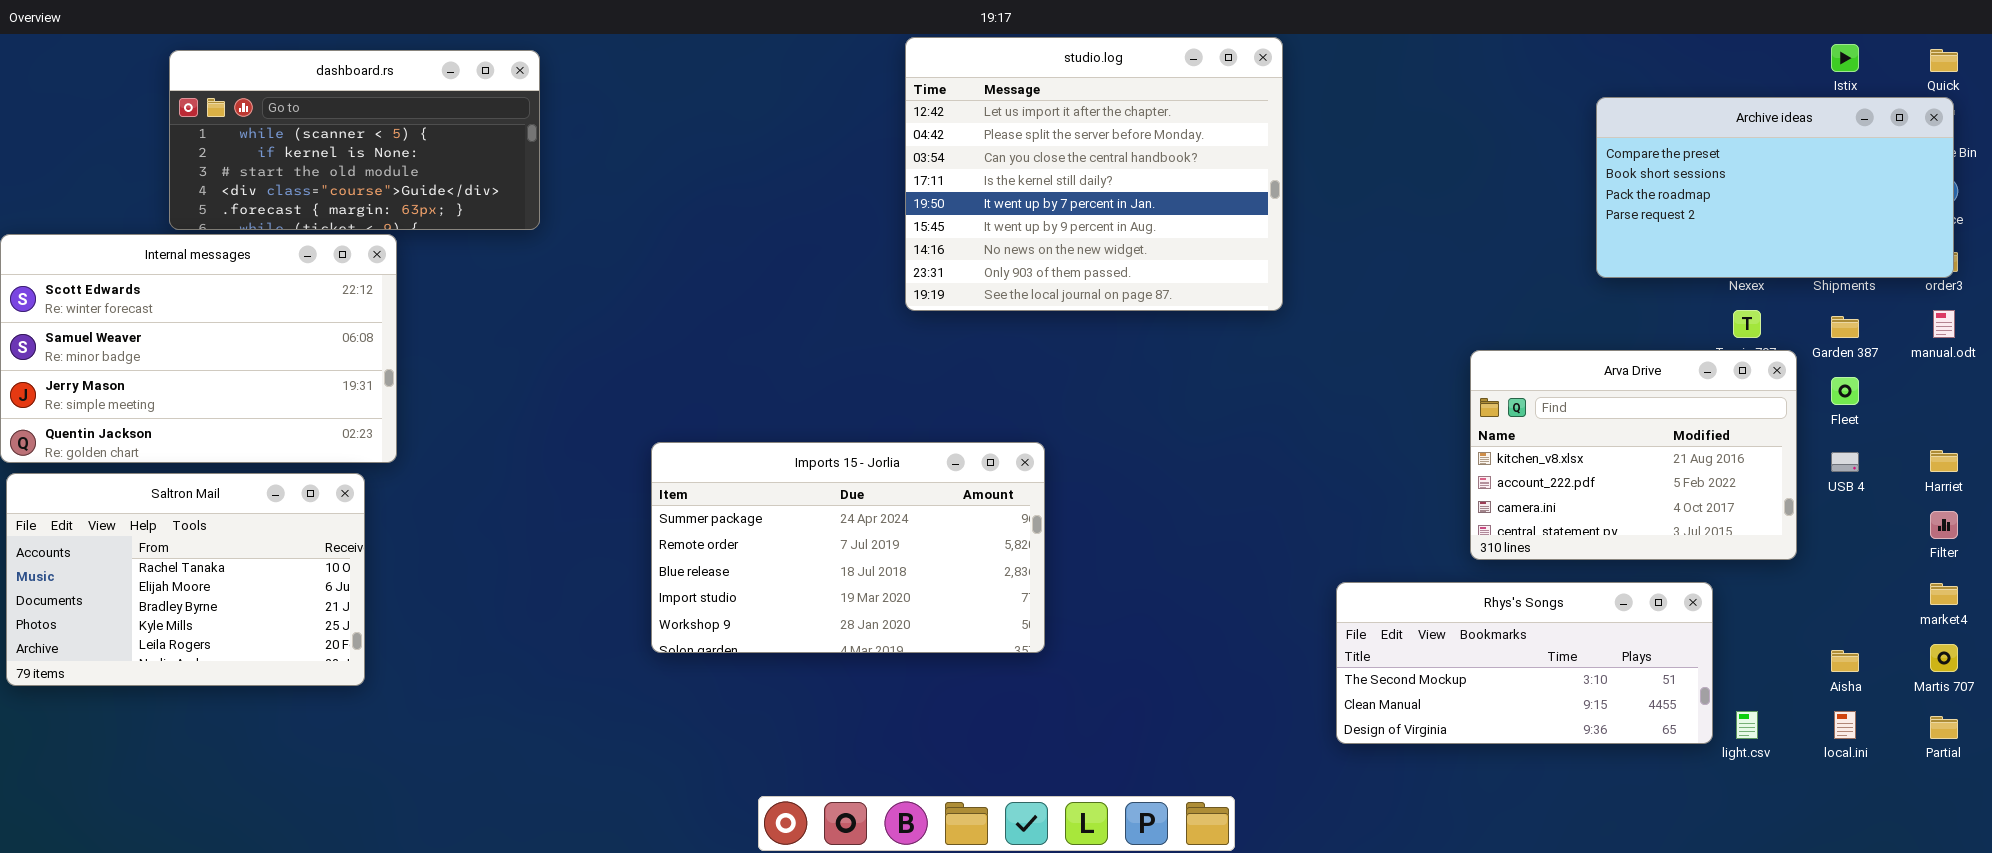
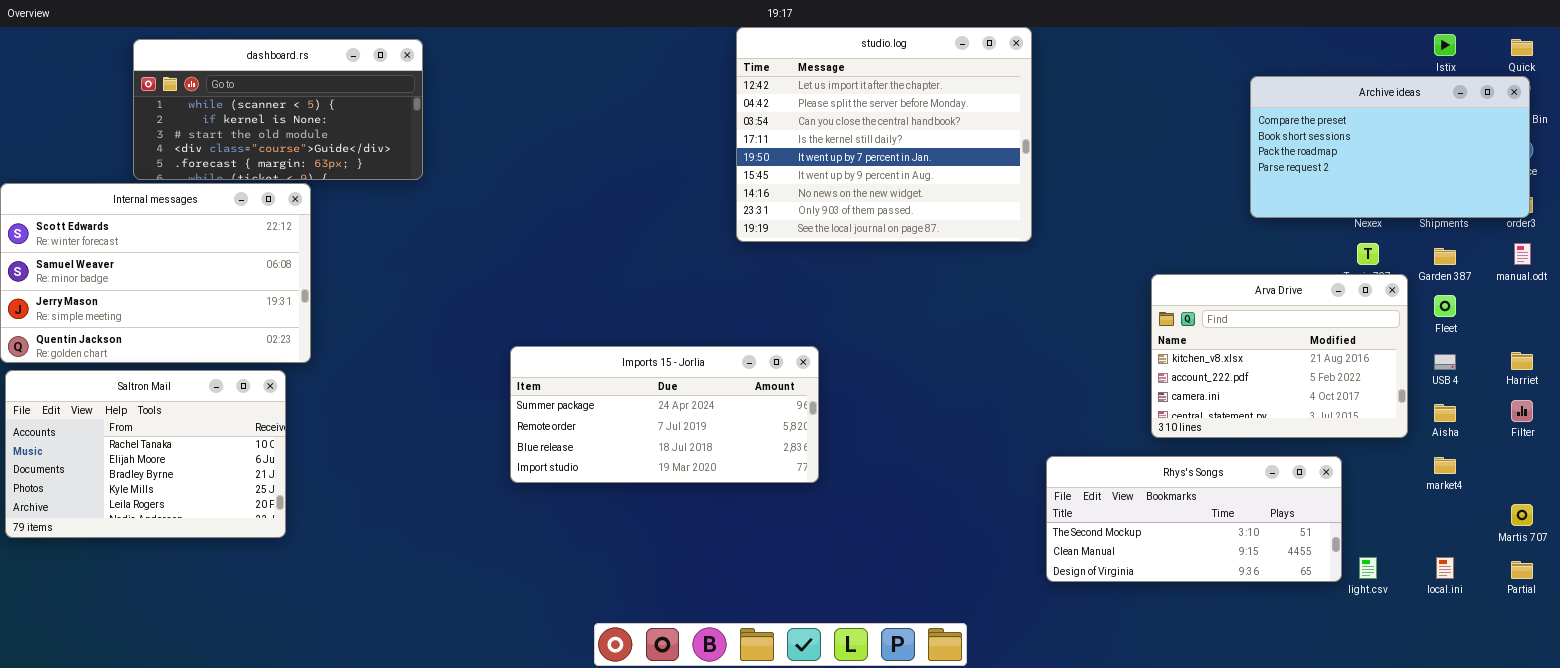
studio.log: [905,37,1283,311] -> [736,27,1032,242], moved
Imports 15 - Jorlia: [651,442,1045,653] -> [510,346,819,483], resized
market4: [1930,583,1958,605] -> [1434,457,1456,474], moved
Aisha: [1831,650,1859,672] -> [1434,404,1456,422], moved

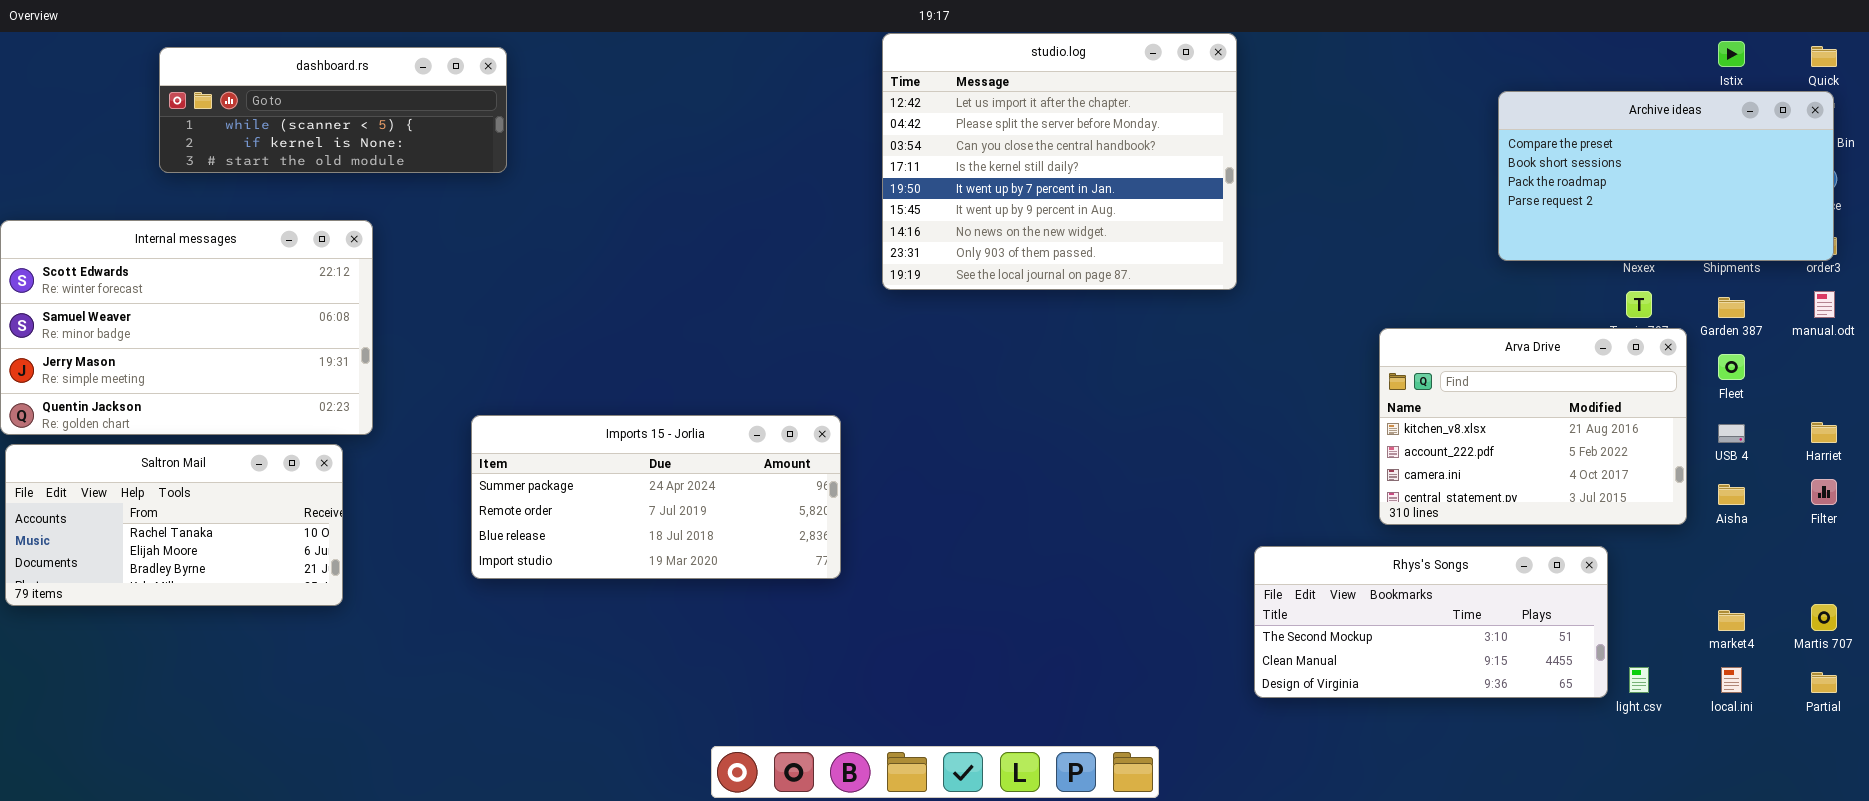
dashboard.rs: [133,39,423,180] -> [159,47,507,173], resized
Imports 15 - Jorlia: [510,346,819,483] -> [471,415,841,579], moved
Saltron Mail: [5,370,286,538] -> [5,444,343,606], resized
market4: [1434,457,1456,474] -> [1718,610,1745,631], moved

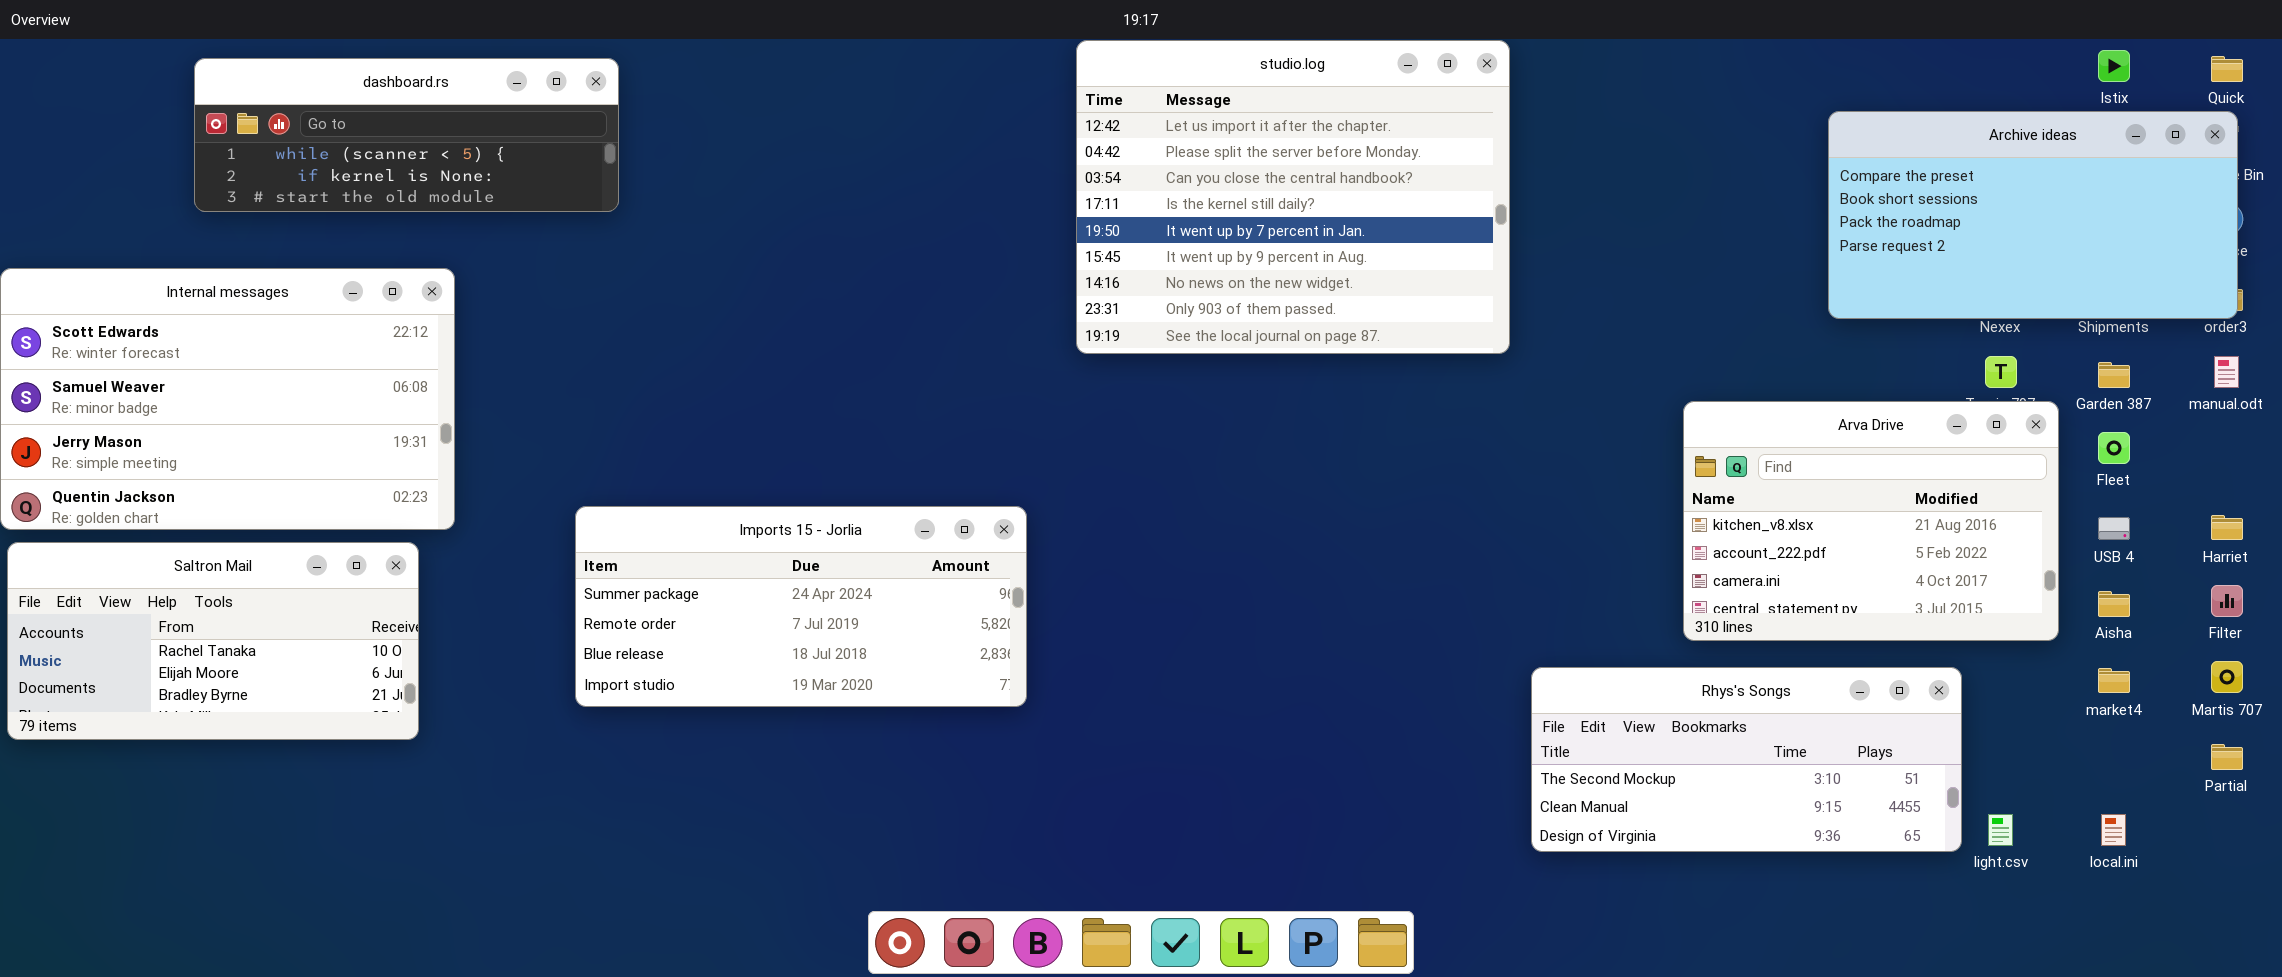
Martis 707: [1811,604,1837,631] -> [2211,661,2243,693], moved
market4: [1718,610,1745,631] -> [2098,668,2130,693], moved
Partial: [1811,672,1837,693] -> [2211,744,2243,770], moved

